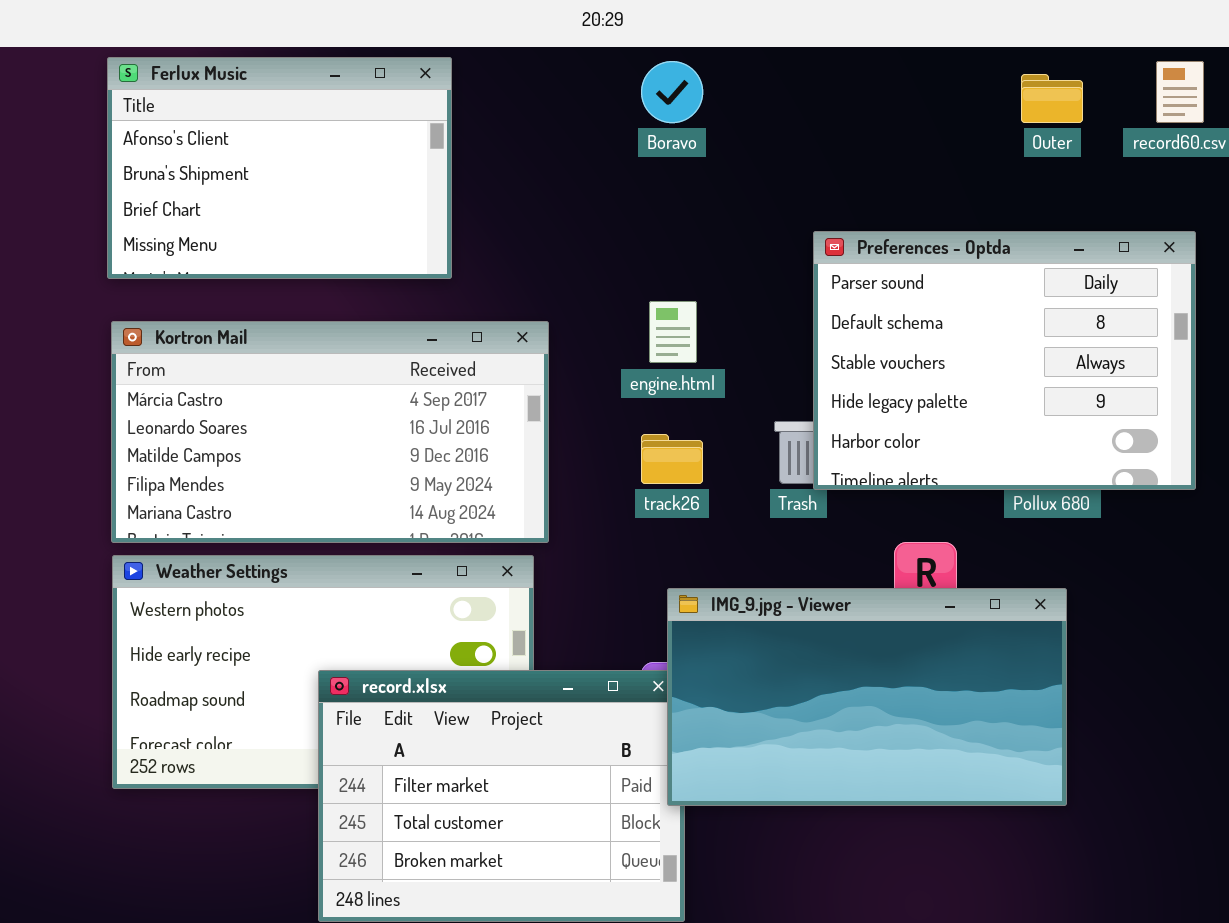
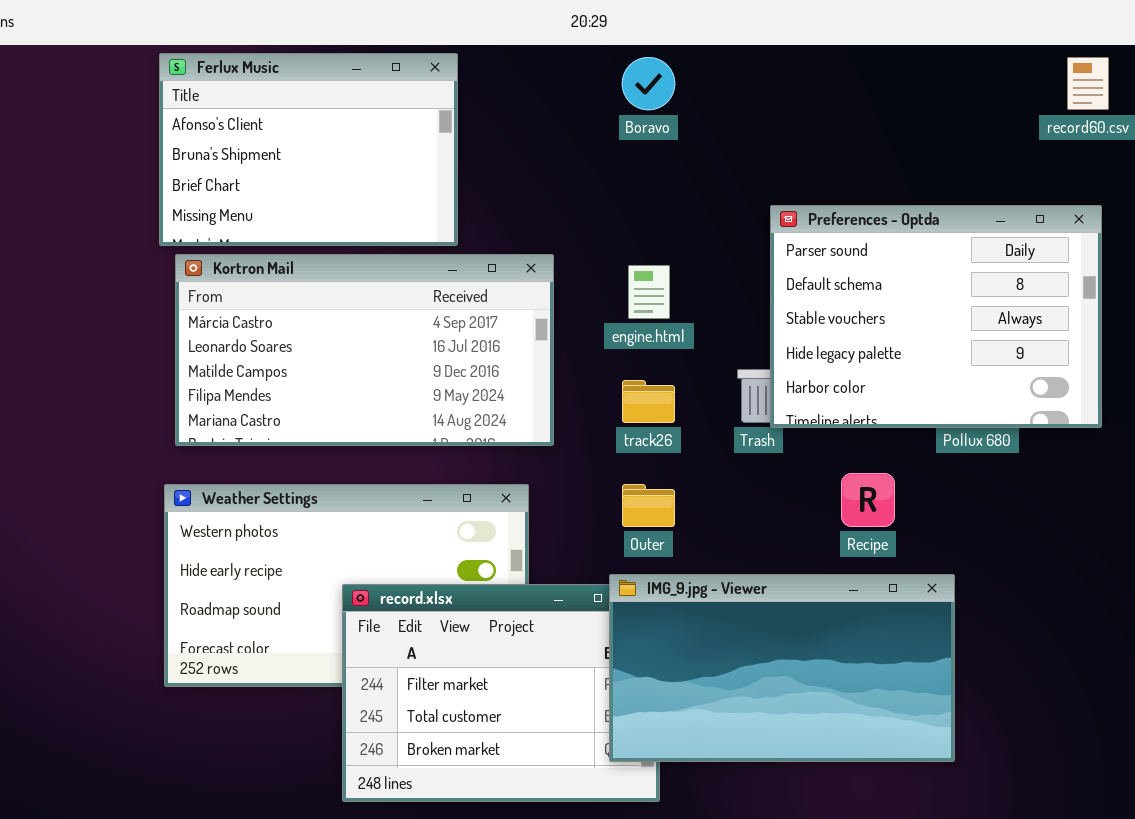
Outer: [1021,74,1083,123] -> [622,484,675,527], moved
Kortron Mail: [111,321,549,543] -> [175,254,554,446], moved
IMG_9.jpg - Viewer: [667,588,1067,806] -> [609,574,955,762], moved

